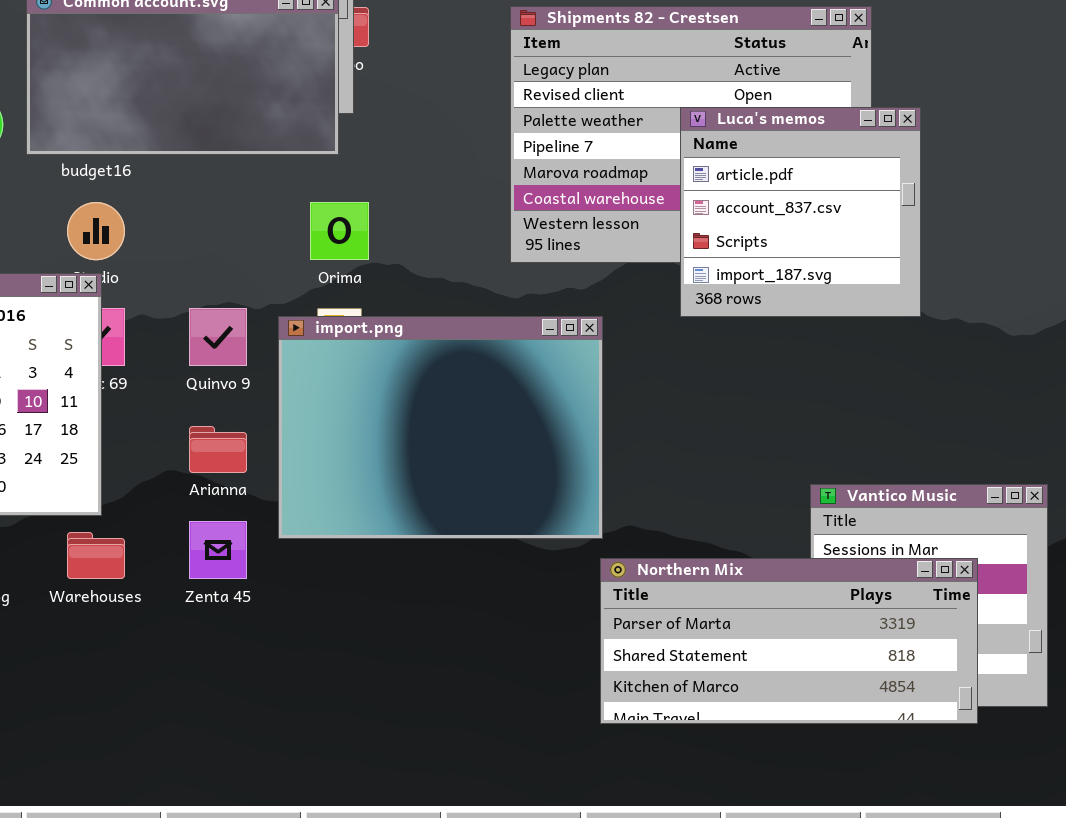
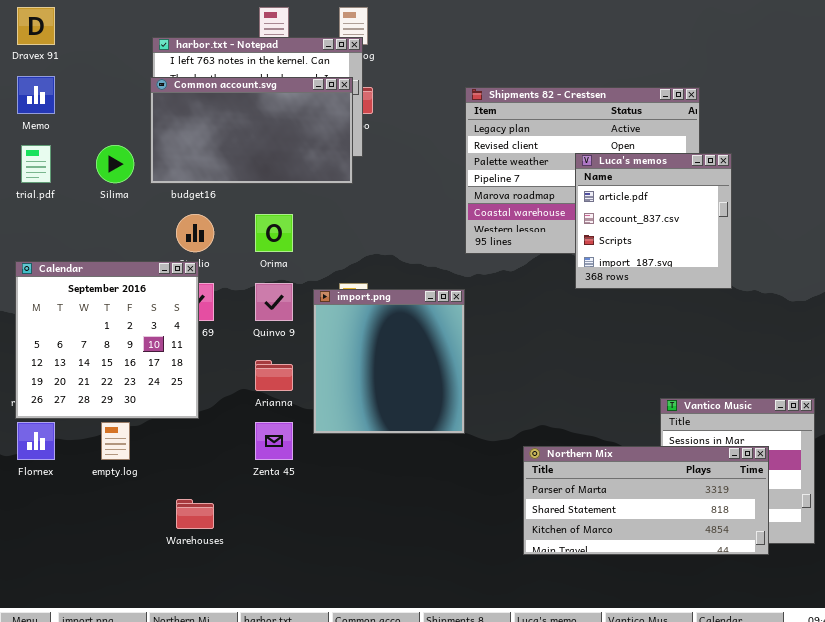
Orima: [310,202,369,260] -> [255,214,293,252], moved
import.png: [278,316,603,539] -> [313,289,465,434], resized
Warehouses: [67,532,125,579] -> [176,499,214,529], moved

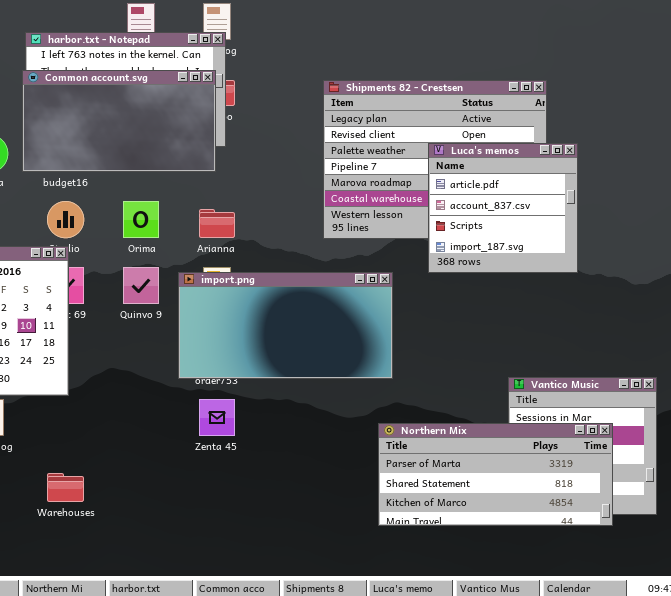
import.png: [313,289,465,434] -> [178,272,393,379], resized
Arianna: [255,360,293,391] -> [199,209,235,238], moved
Zenta 45: [255,422,293,460] -> [199,399,235,436], moved

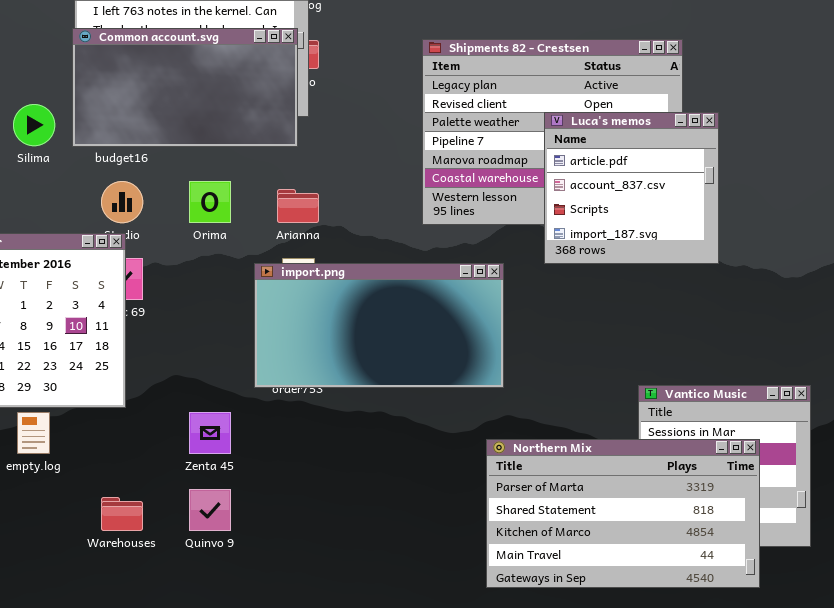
Quinvo 9: [123,267,159,304] -> [189,489,231,531], moved
Zenta 45: [199,399,235,436] -> [189,412,231,454], moved
Northern Mix: [378,423,613,526] -> [486,439,760,588], resized

